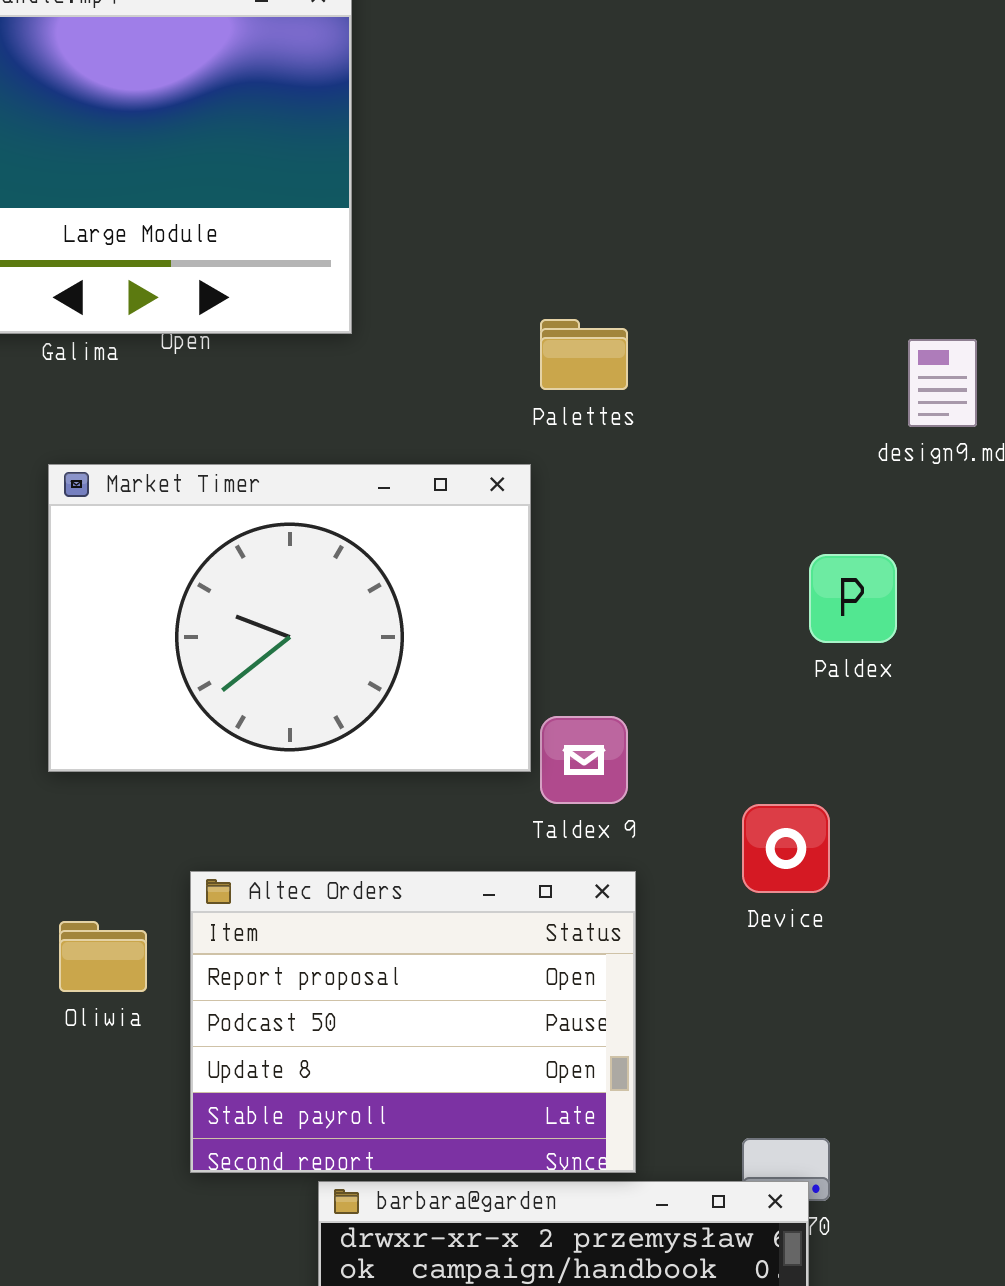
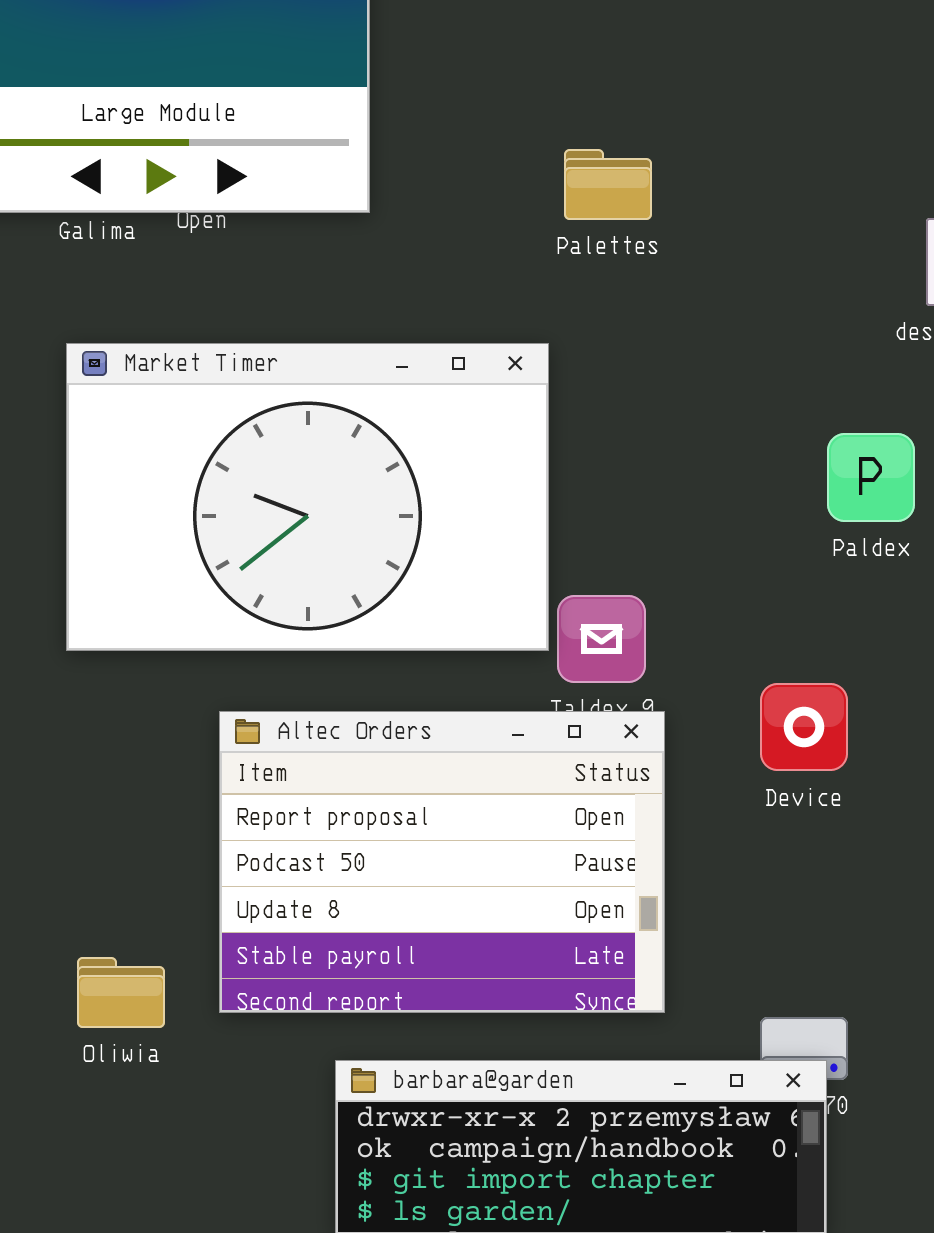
Palettes: [540,319,628,390] -> [564,149,652,220], moved
Altec Orders: [190,871,636,1173] -> [219,711,665,1013], moved
Oliwia: [59,921,147,992] -> [77,957,165,1028], moved

